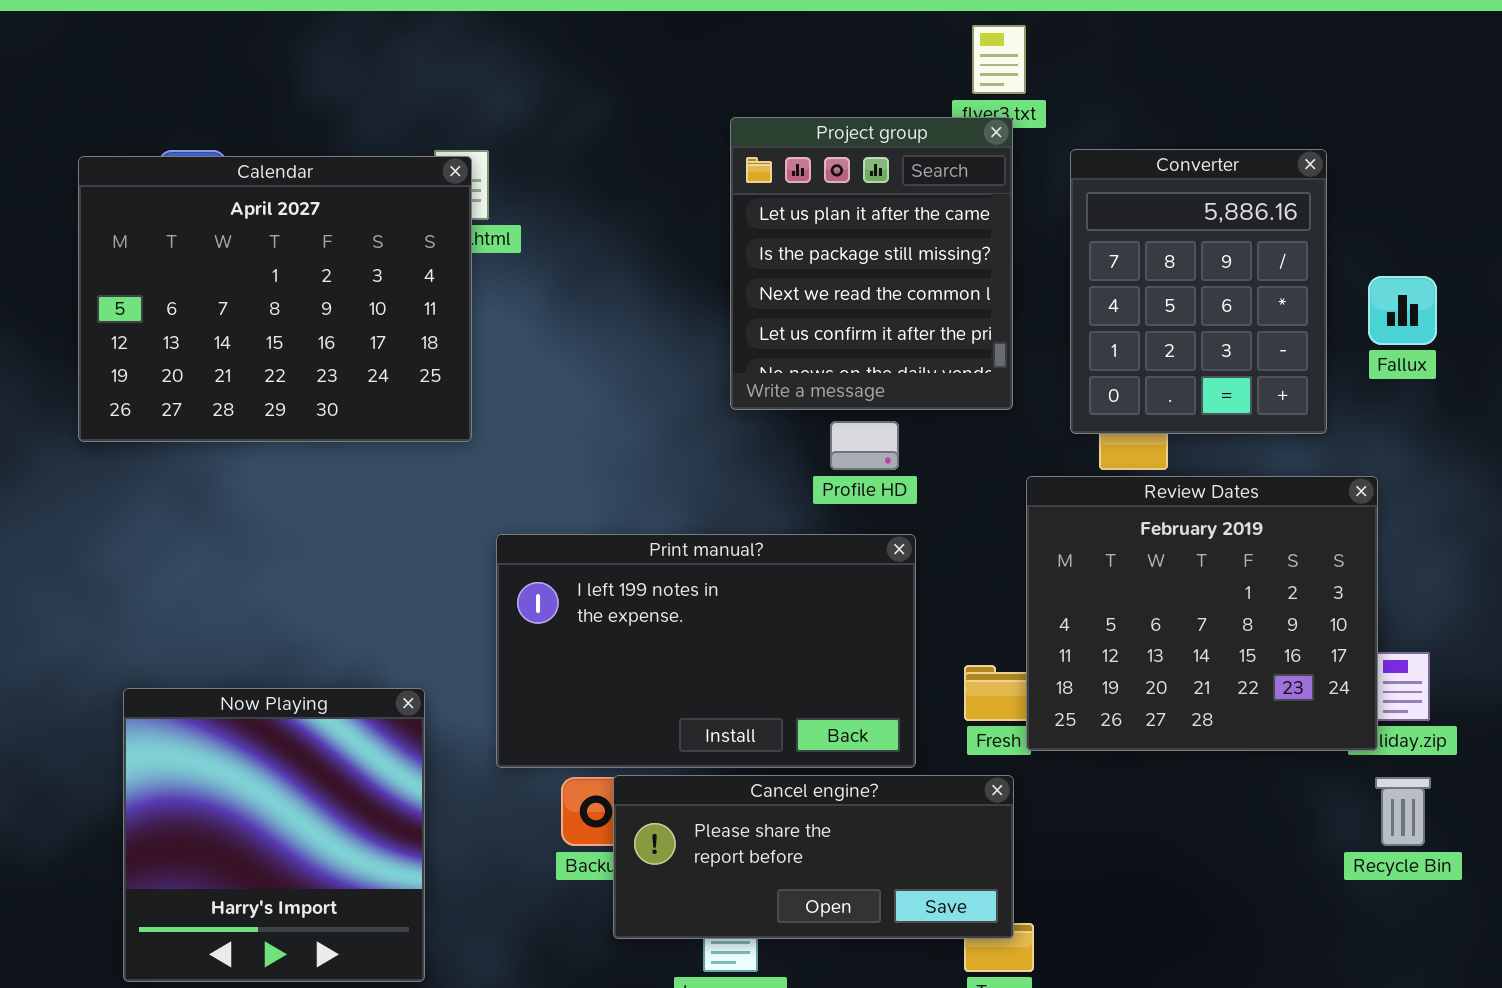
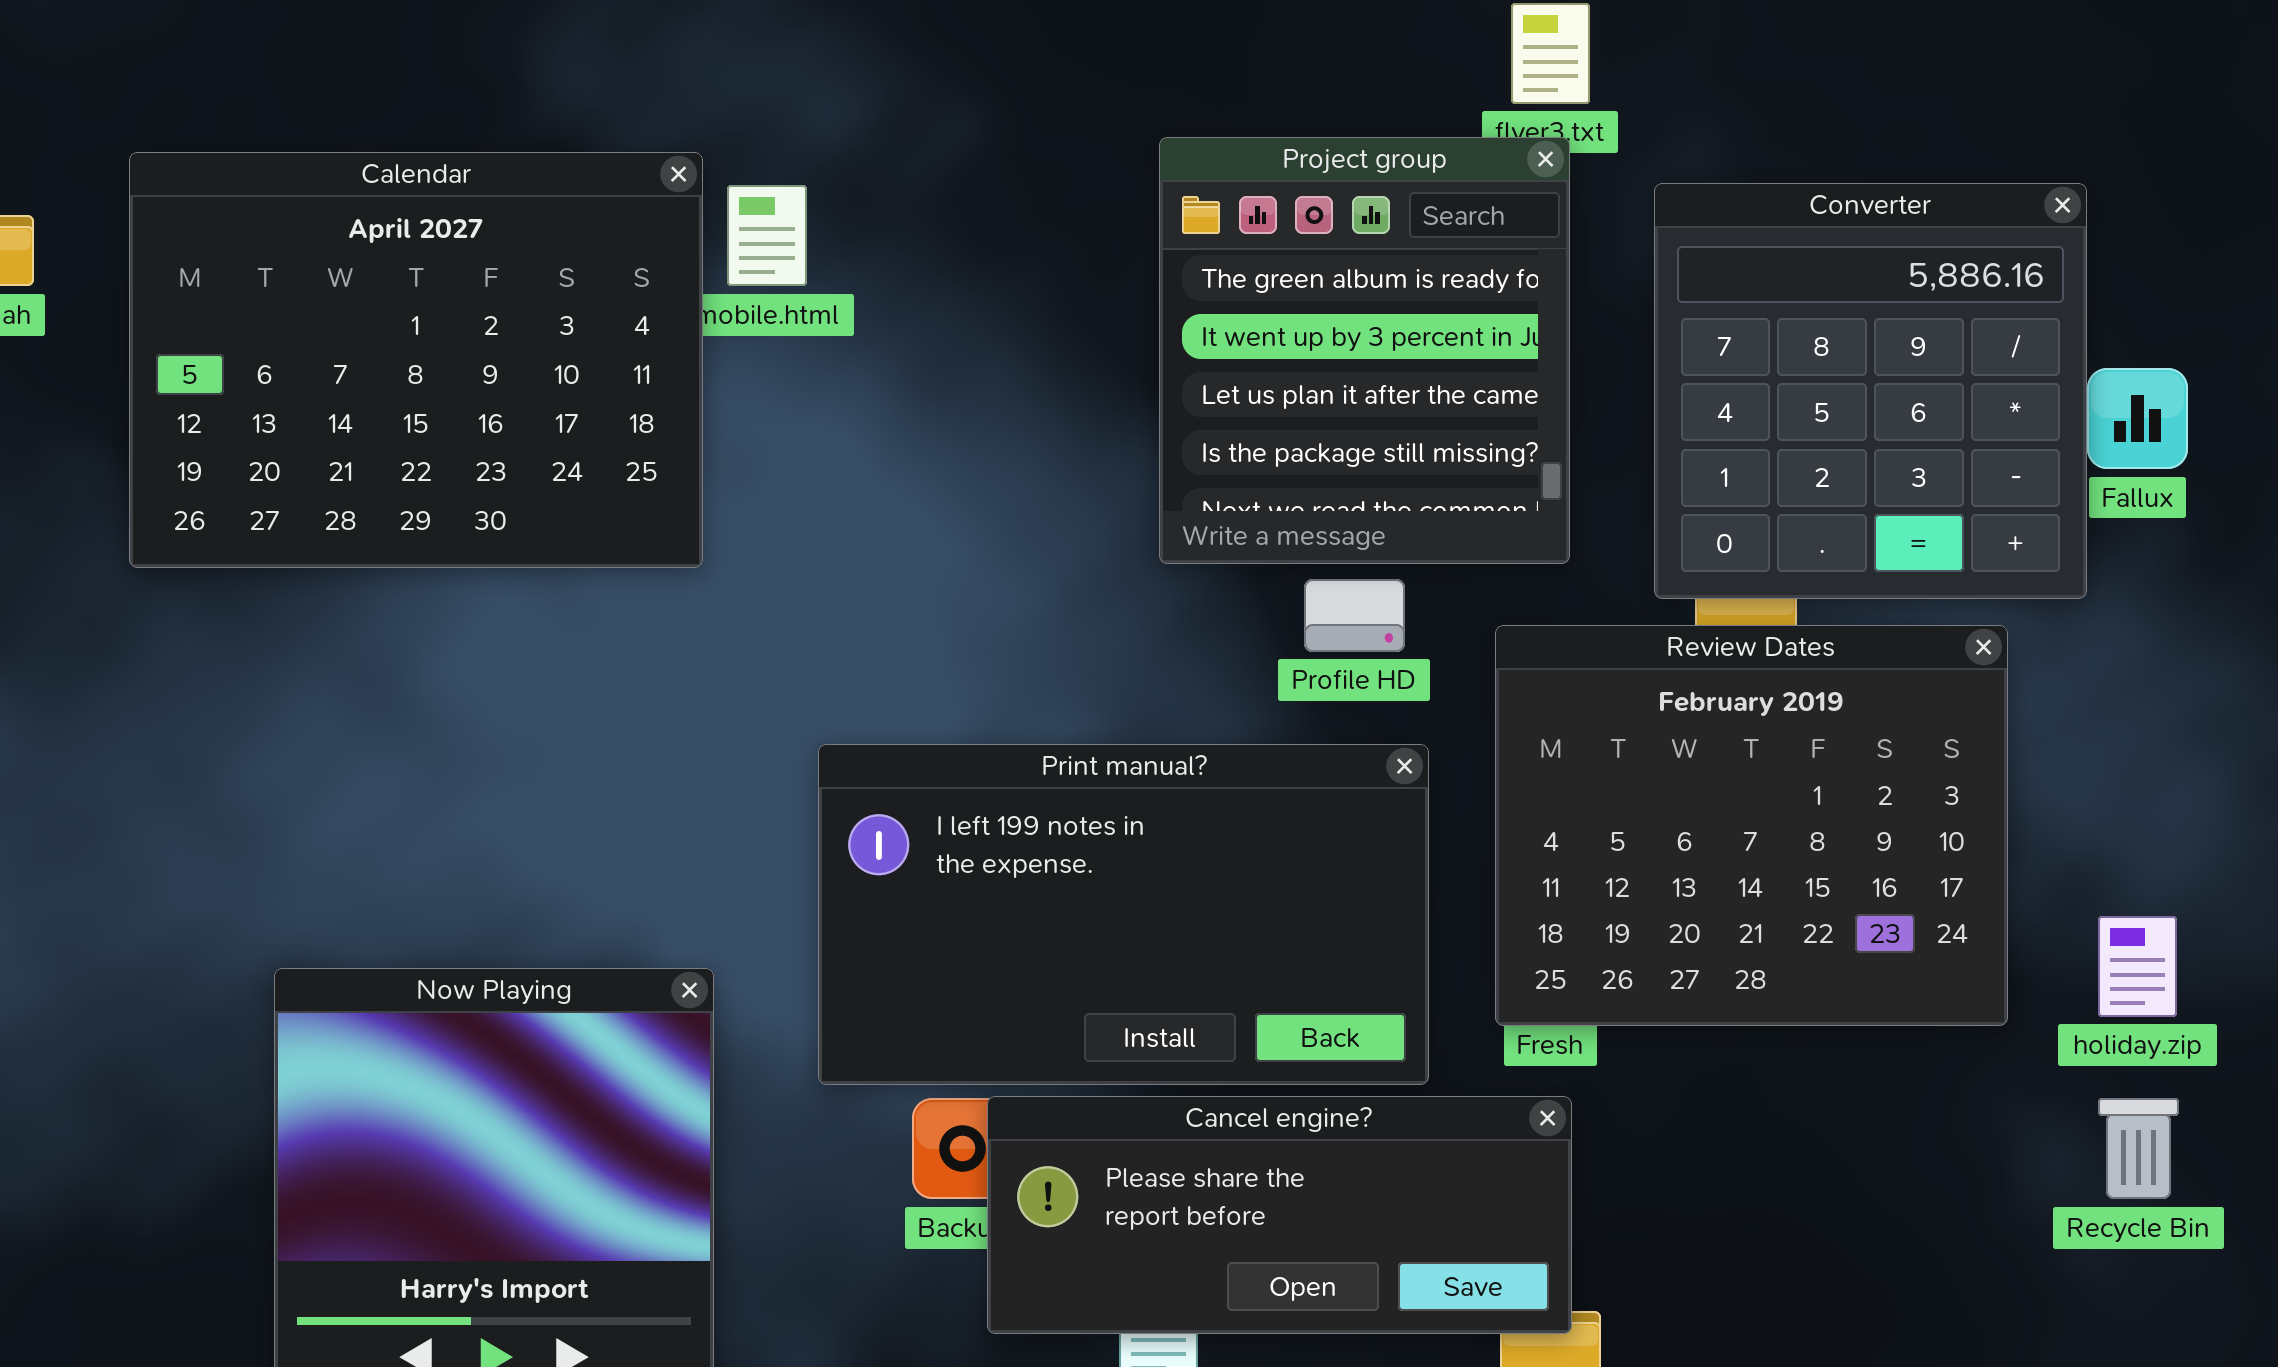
Project group: [730,117,1013,410] -> [1159,137,1570,564], scrolled up 2 rows
Converter: [1070,149,1327,434] -> [1654,183,2087,599], resized
Calendar: [78,156,472,442] -> [129,152,703,568], moved
Review Dates: [1026,476,1378,751] -> [1495,625,2008,1026], moved

